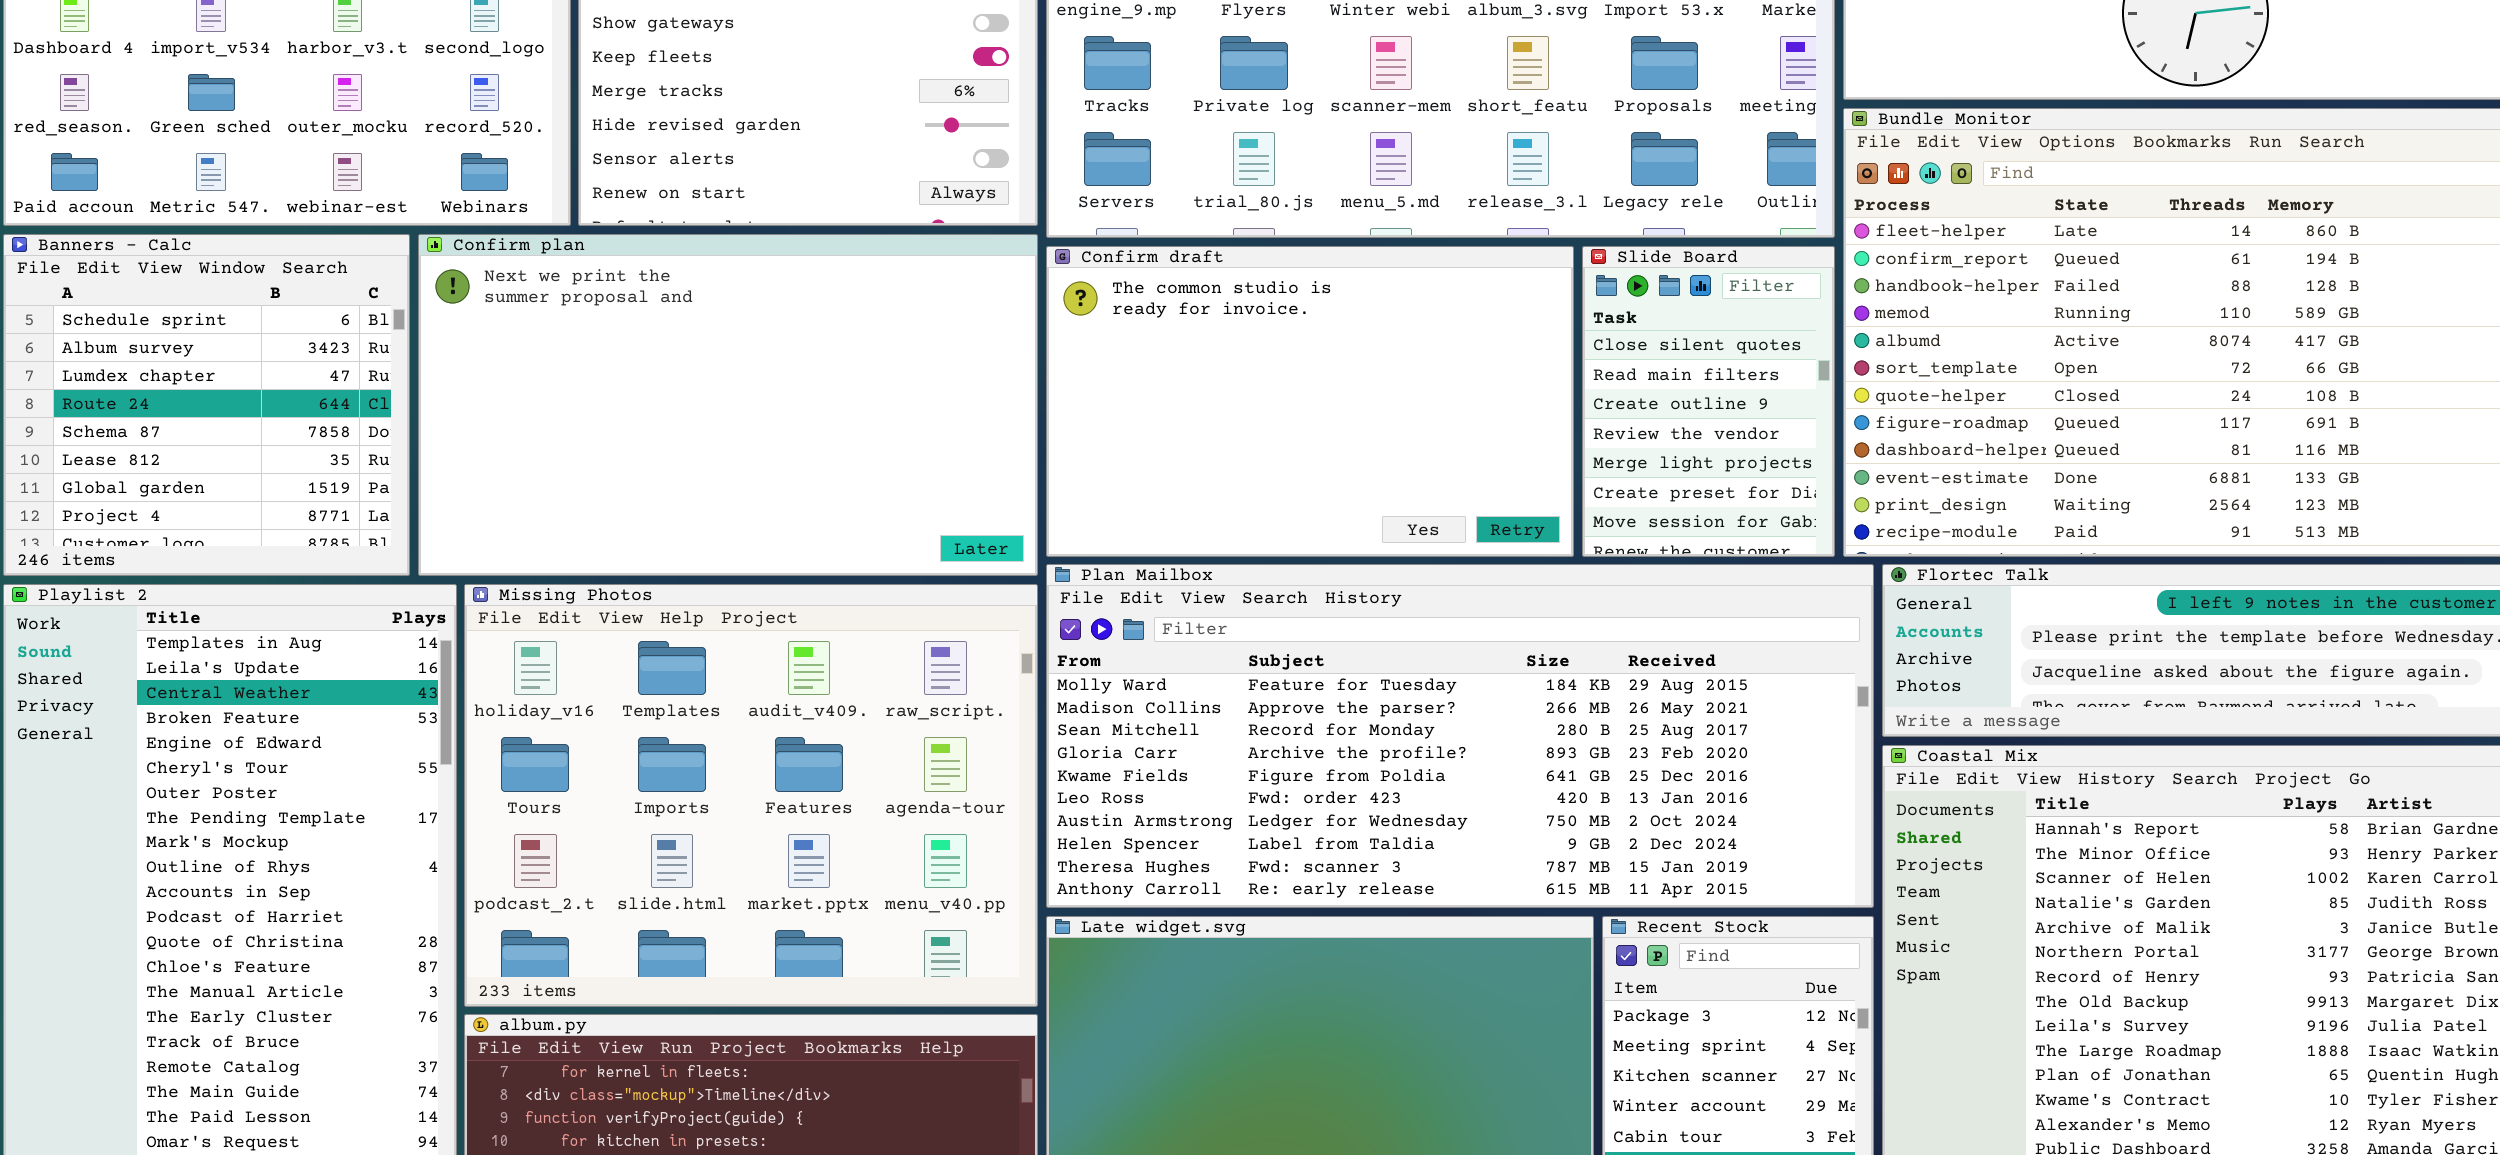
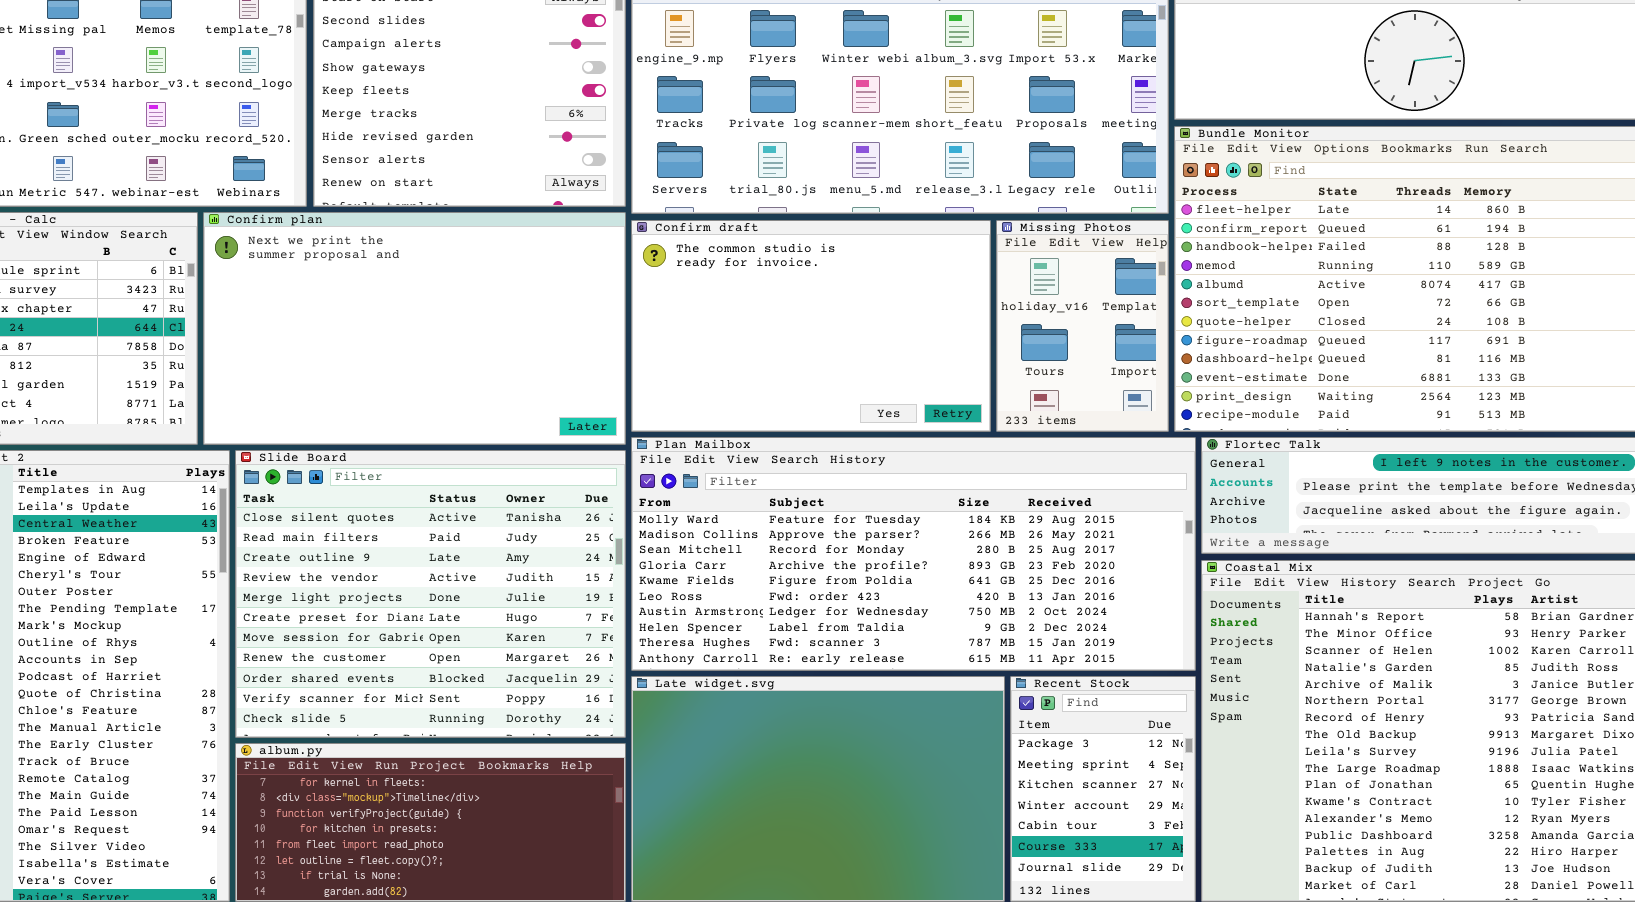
Slide Board: [1582,246,1835,557] -> [235,450,626,738], moved, resized
Missing Photos: [464,584,1038,1007] -> [996,220,1169,432], moved, resized

